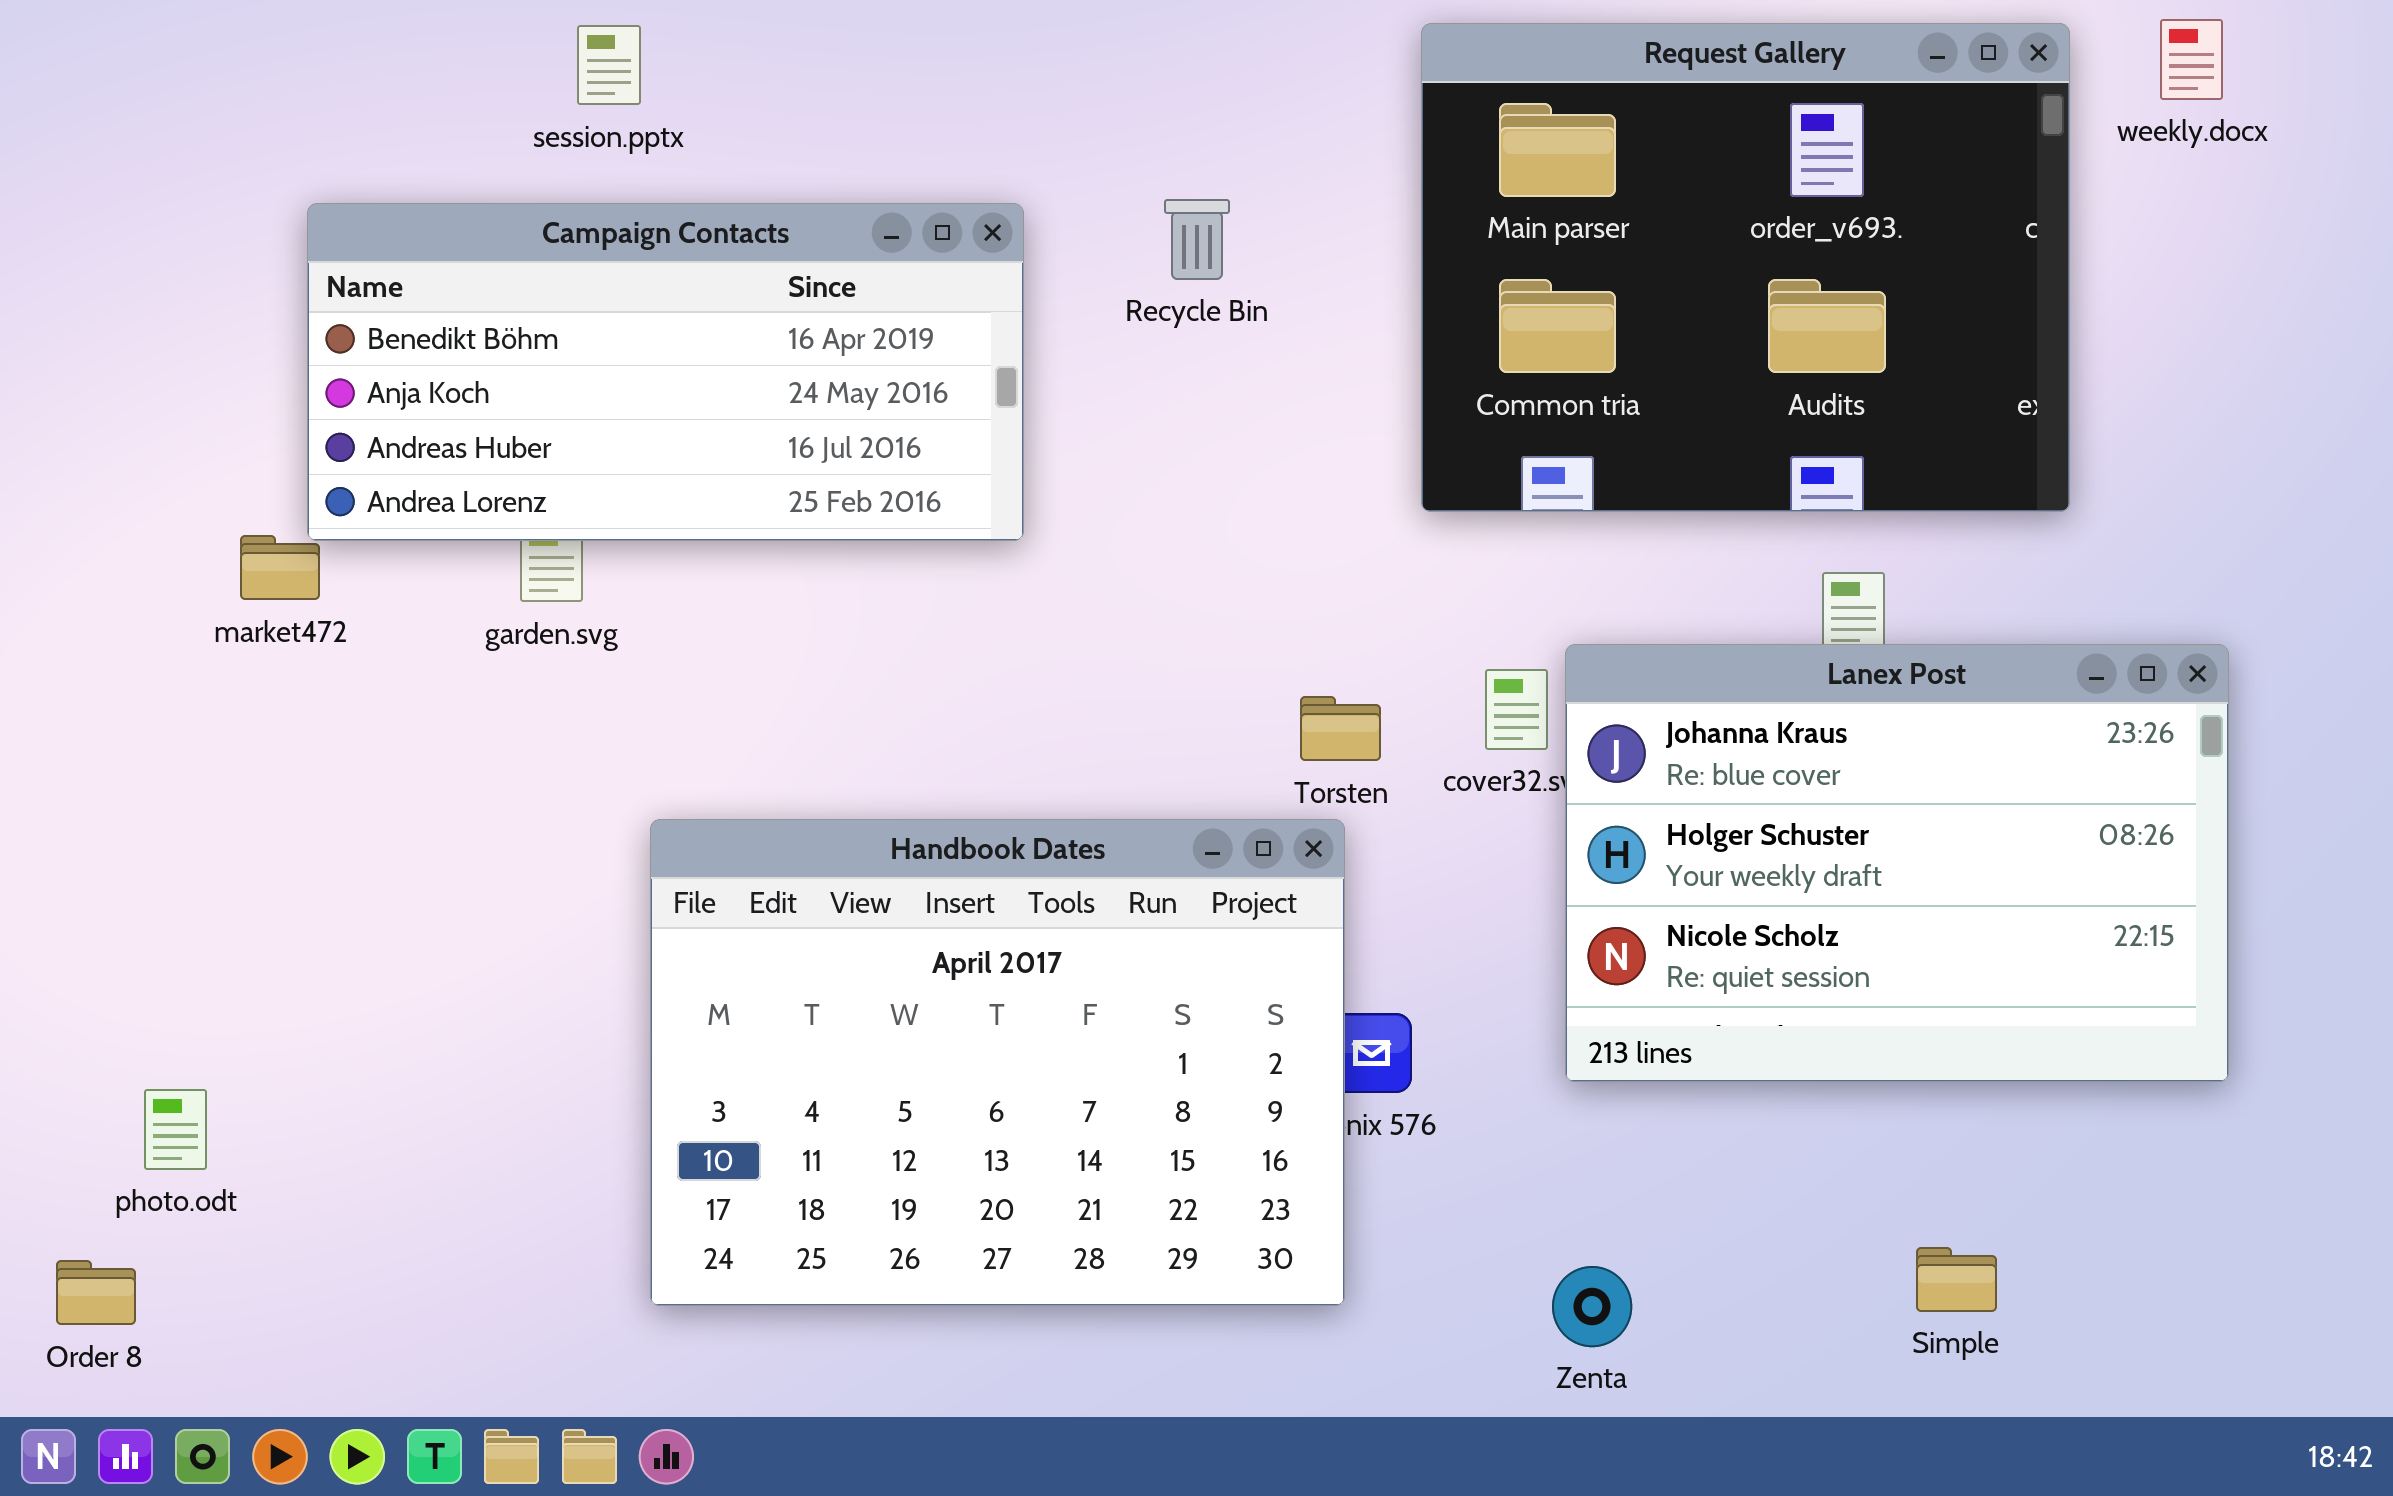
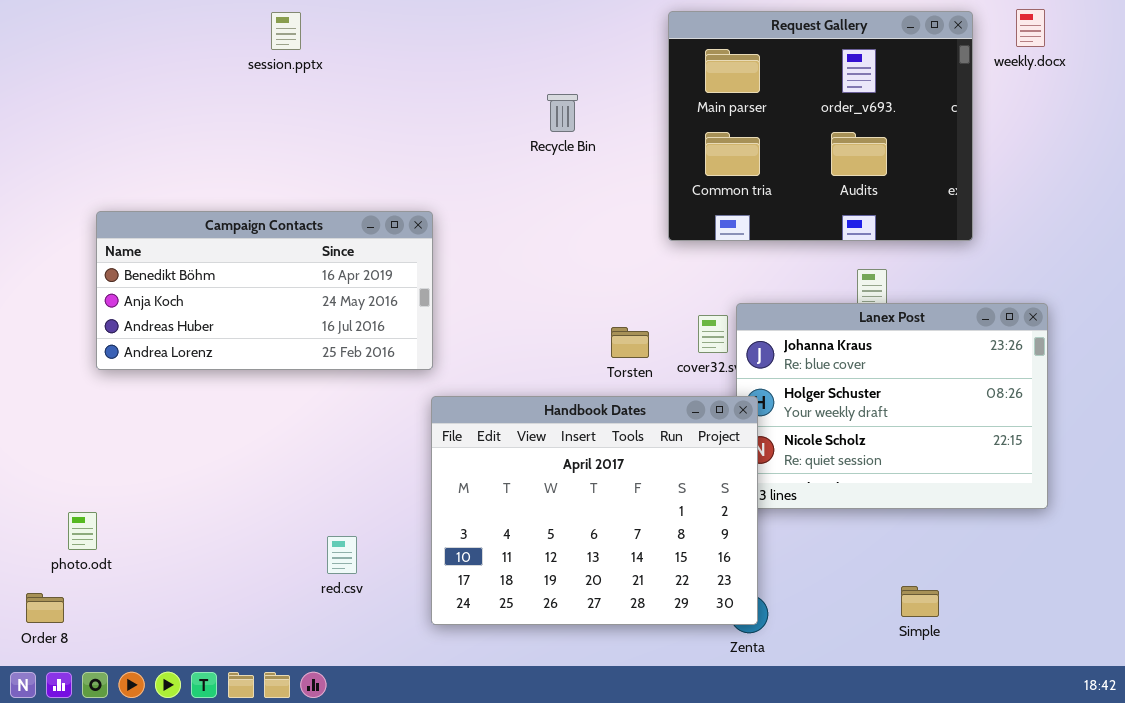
Campaign Contacts: [307,203,1024,541] -> [96,211,433,370], moved
Handbook Dates: [650,819,1345,1306] -> [431,396,758,625], moved

